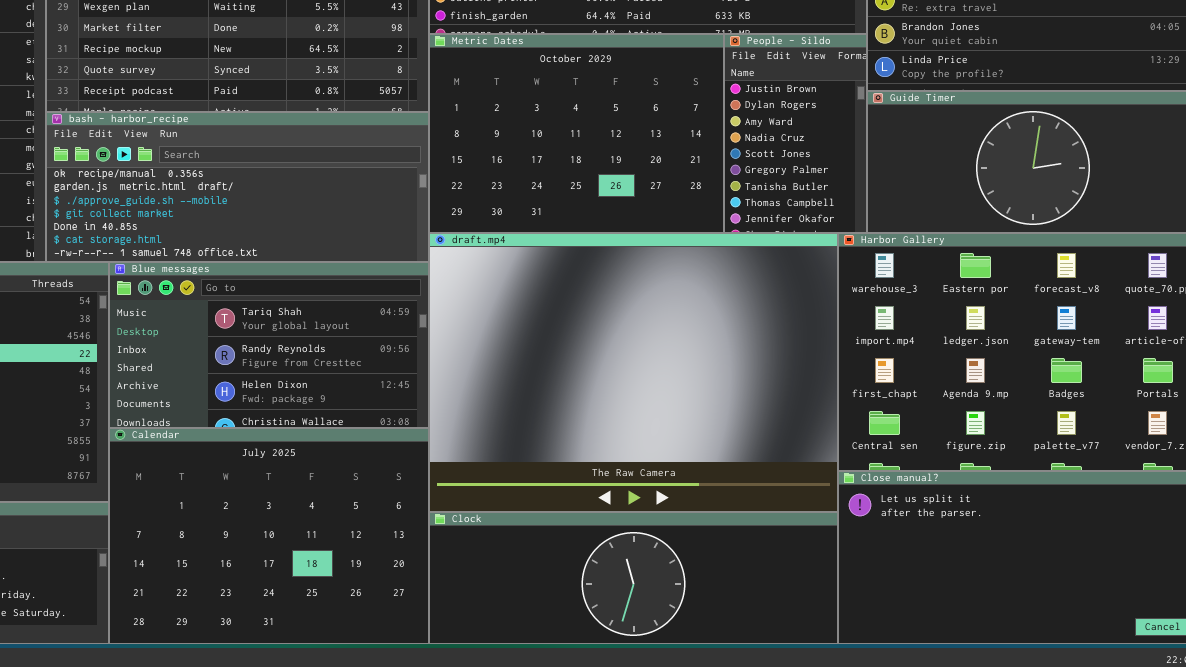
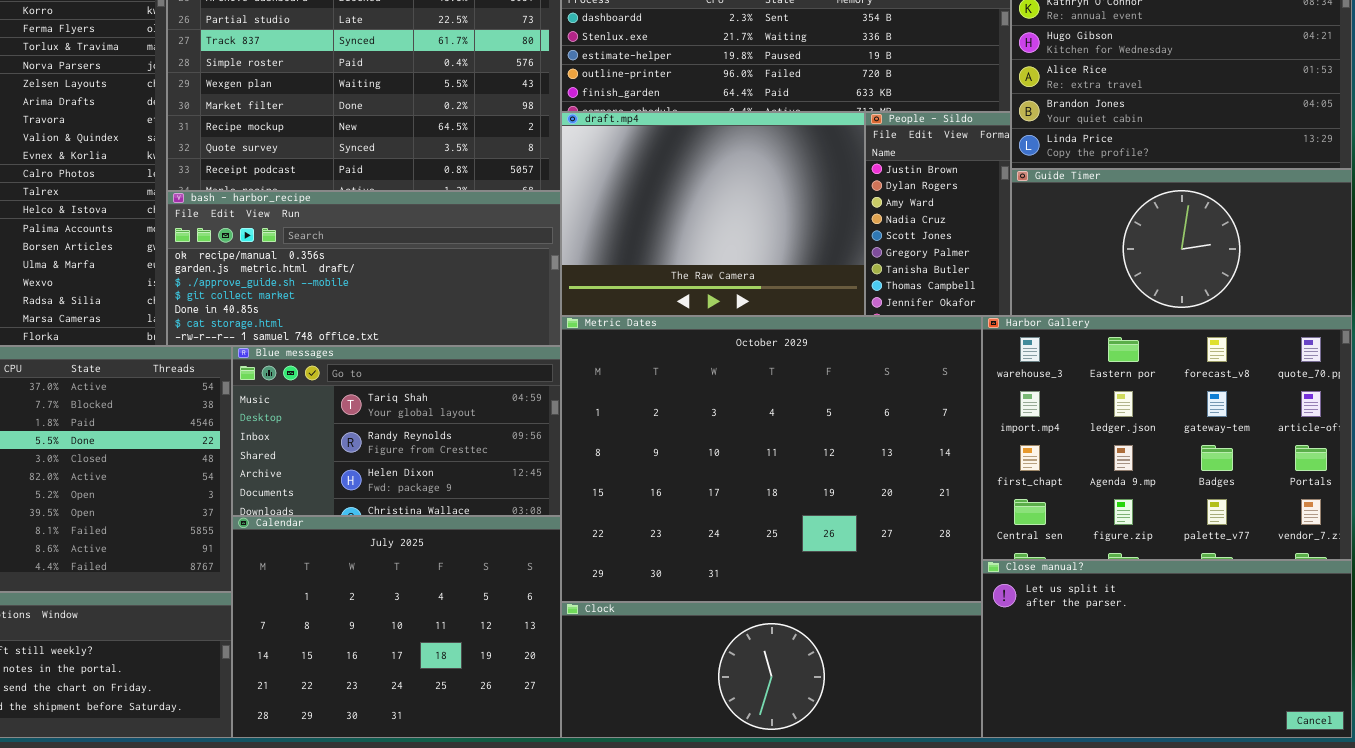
Metric Dates: [429,34,724,233] -> [561,316,982,602], moved, resized
draft.mp4: [429,233,838,512] -> [561,112,865,316], moved, resized

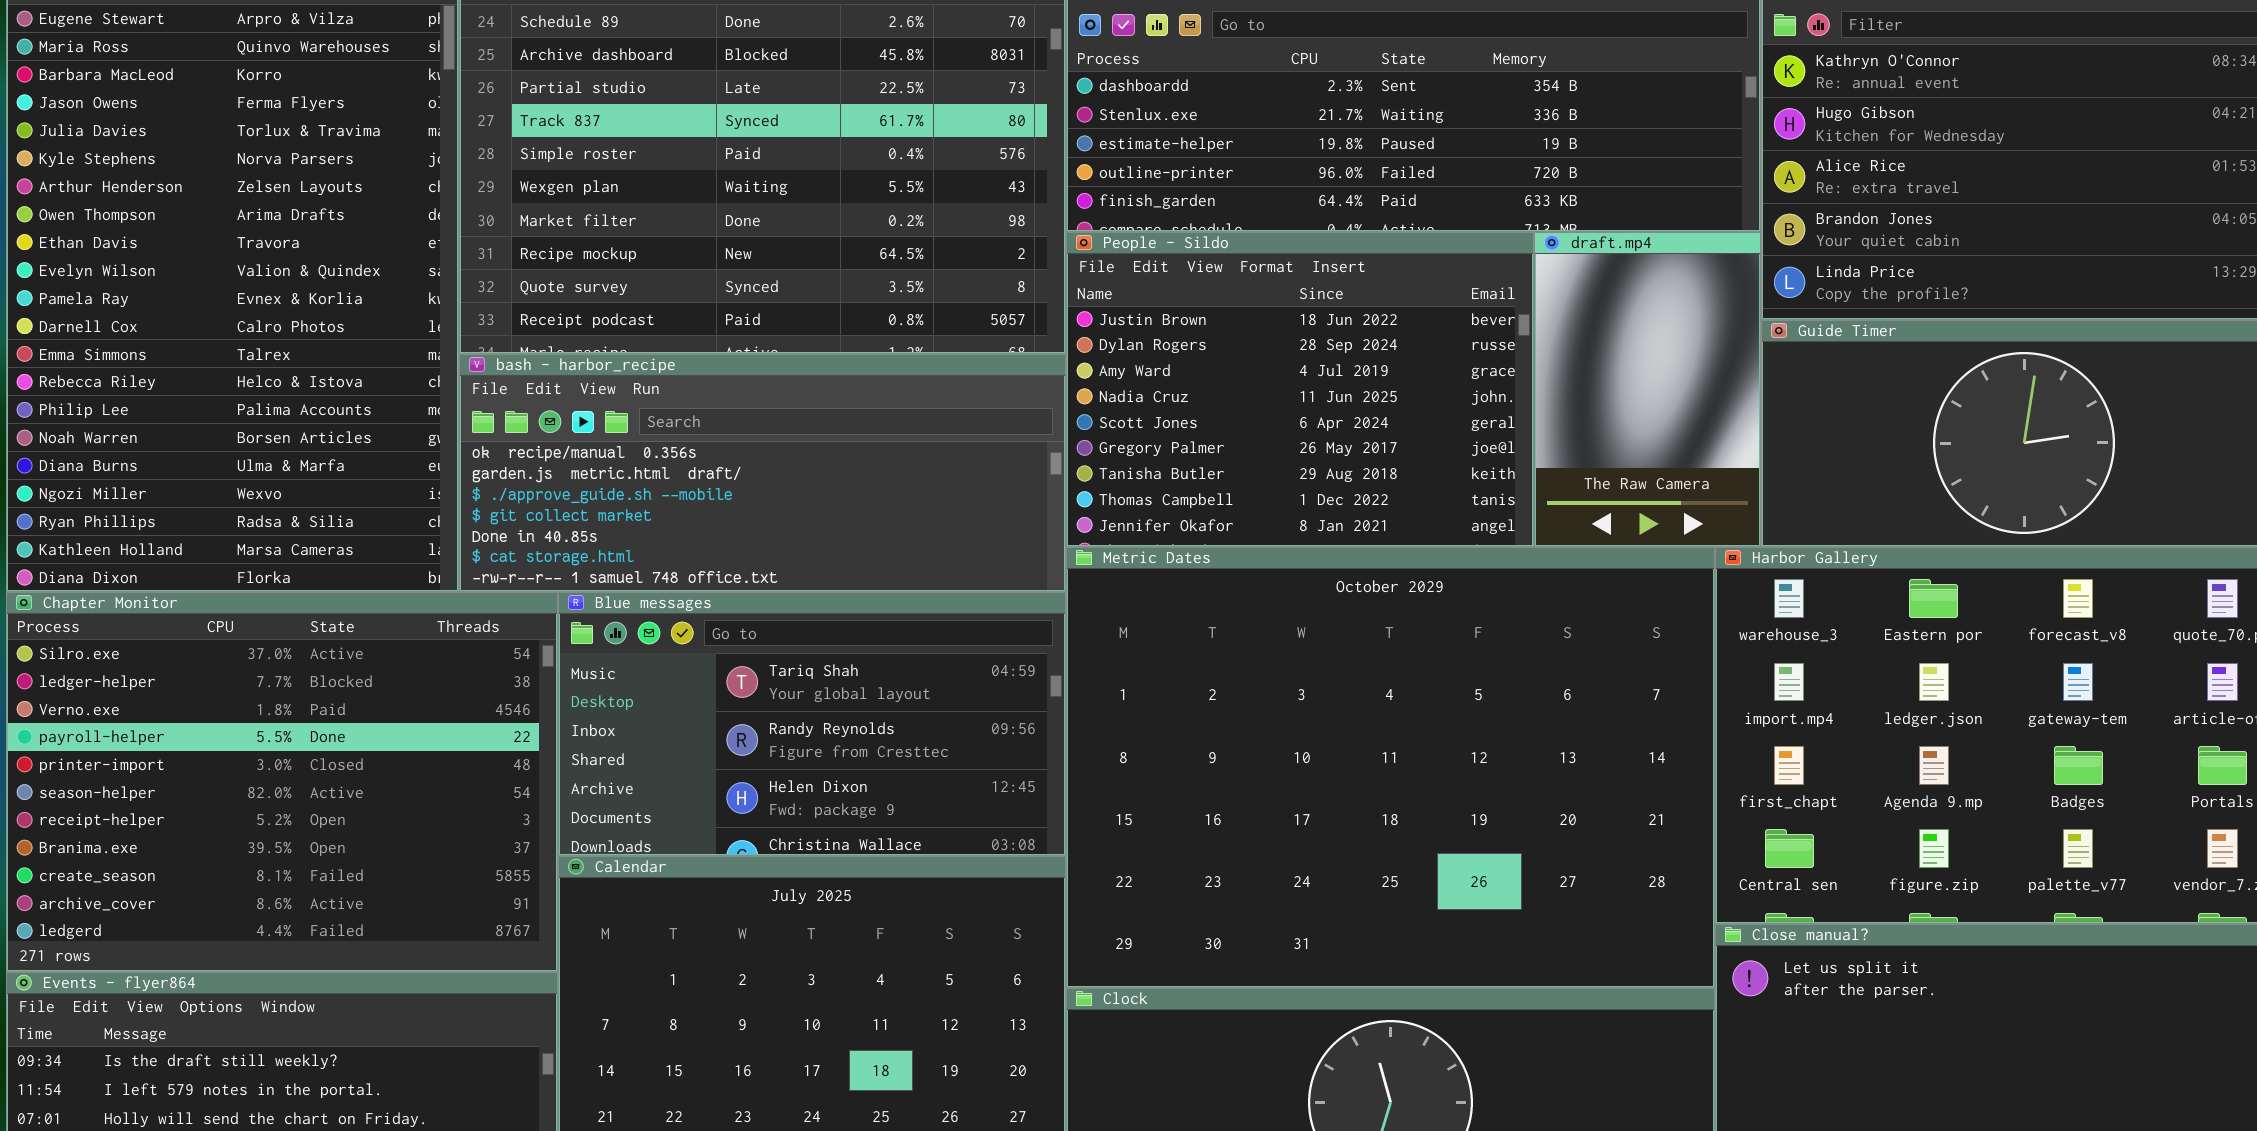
draft.mp4: [561,112,865,316] -> [1534,232,1761,547], moved, resized
People - Sildo: [865,112,1011,316] -> [1066,232,1534,547], moved, resized

